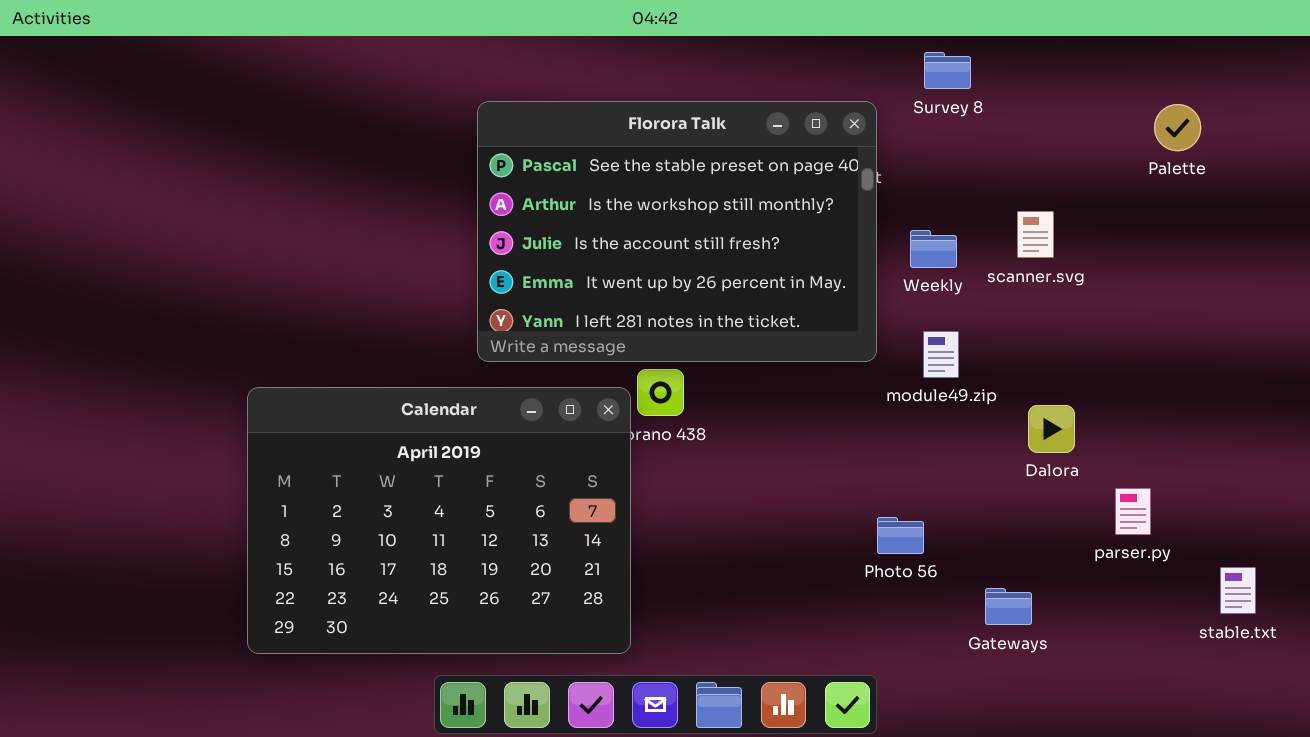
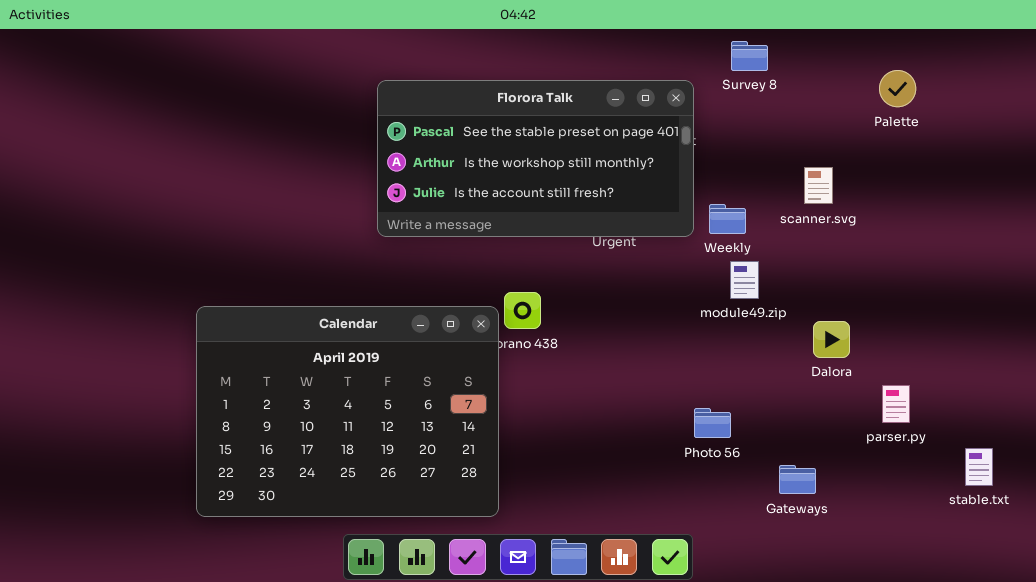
Florora Talk: [477,101,877,362] -> [377,80,694,237], resized
Palette: [1154,104,1201,151] -> [879,70,916,107], moved
Weekly: [910,230,957,268] -> [709,204,746,234], moved

